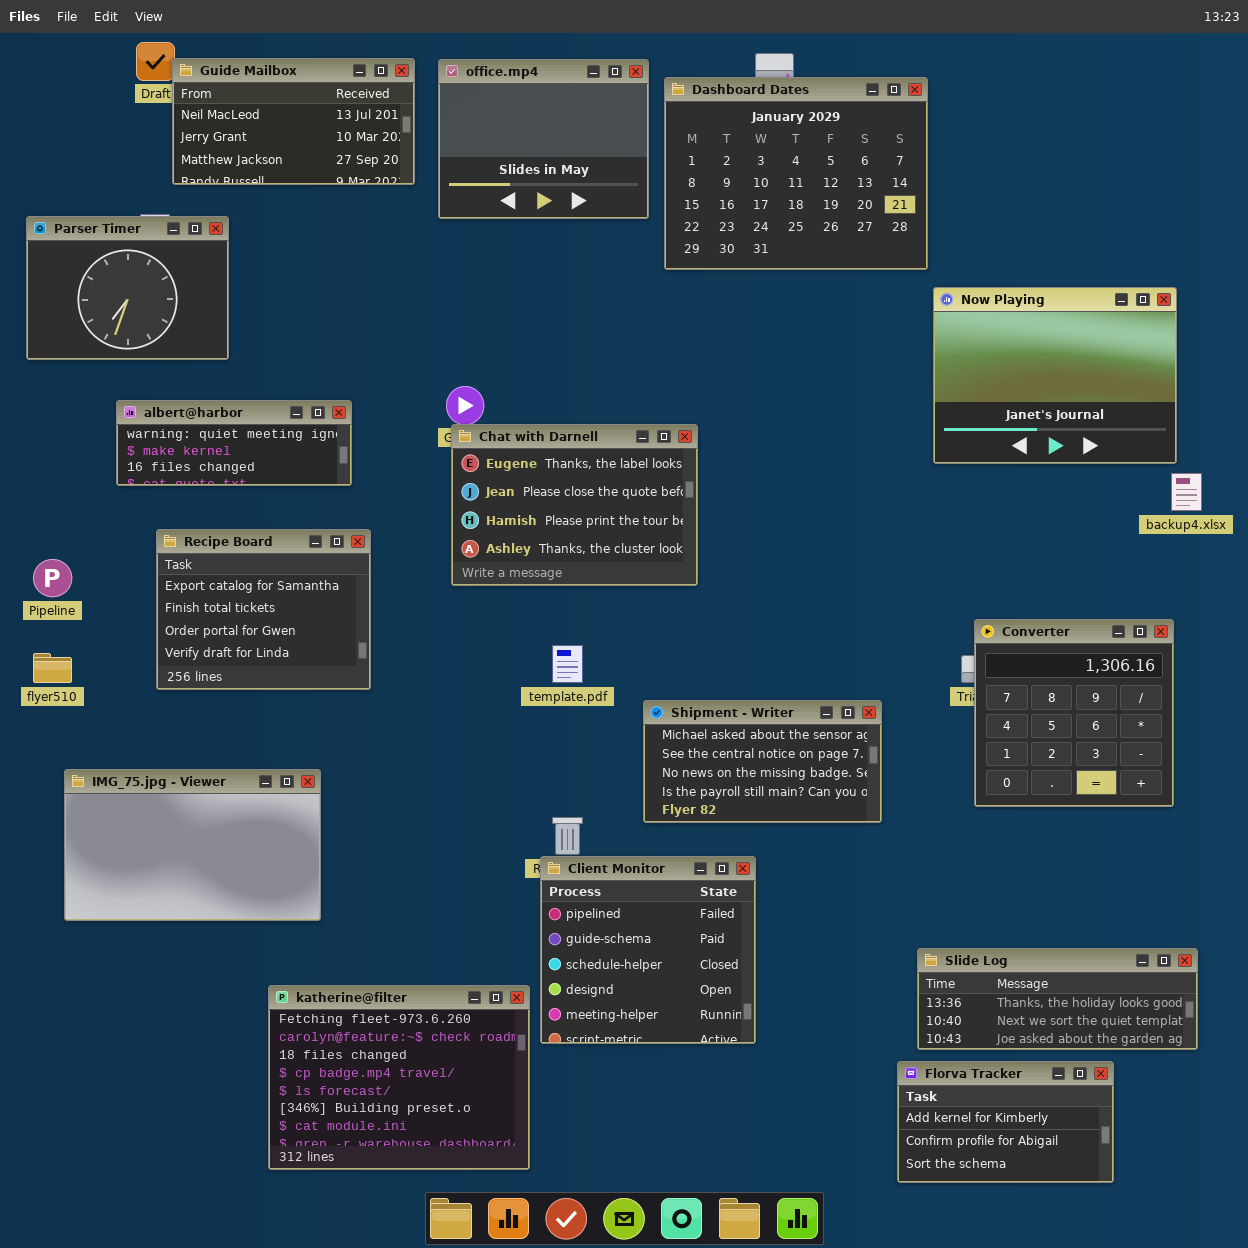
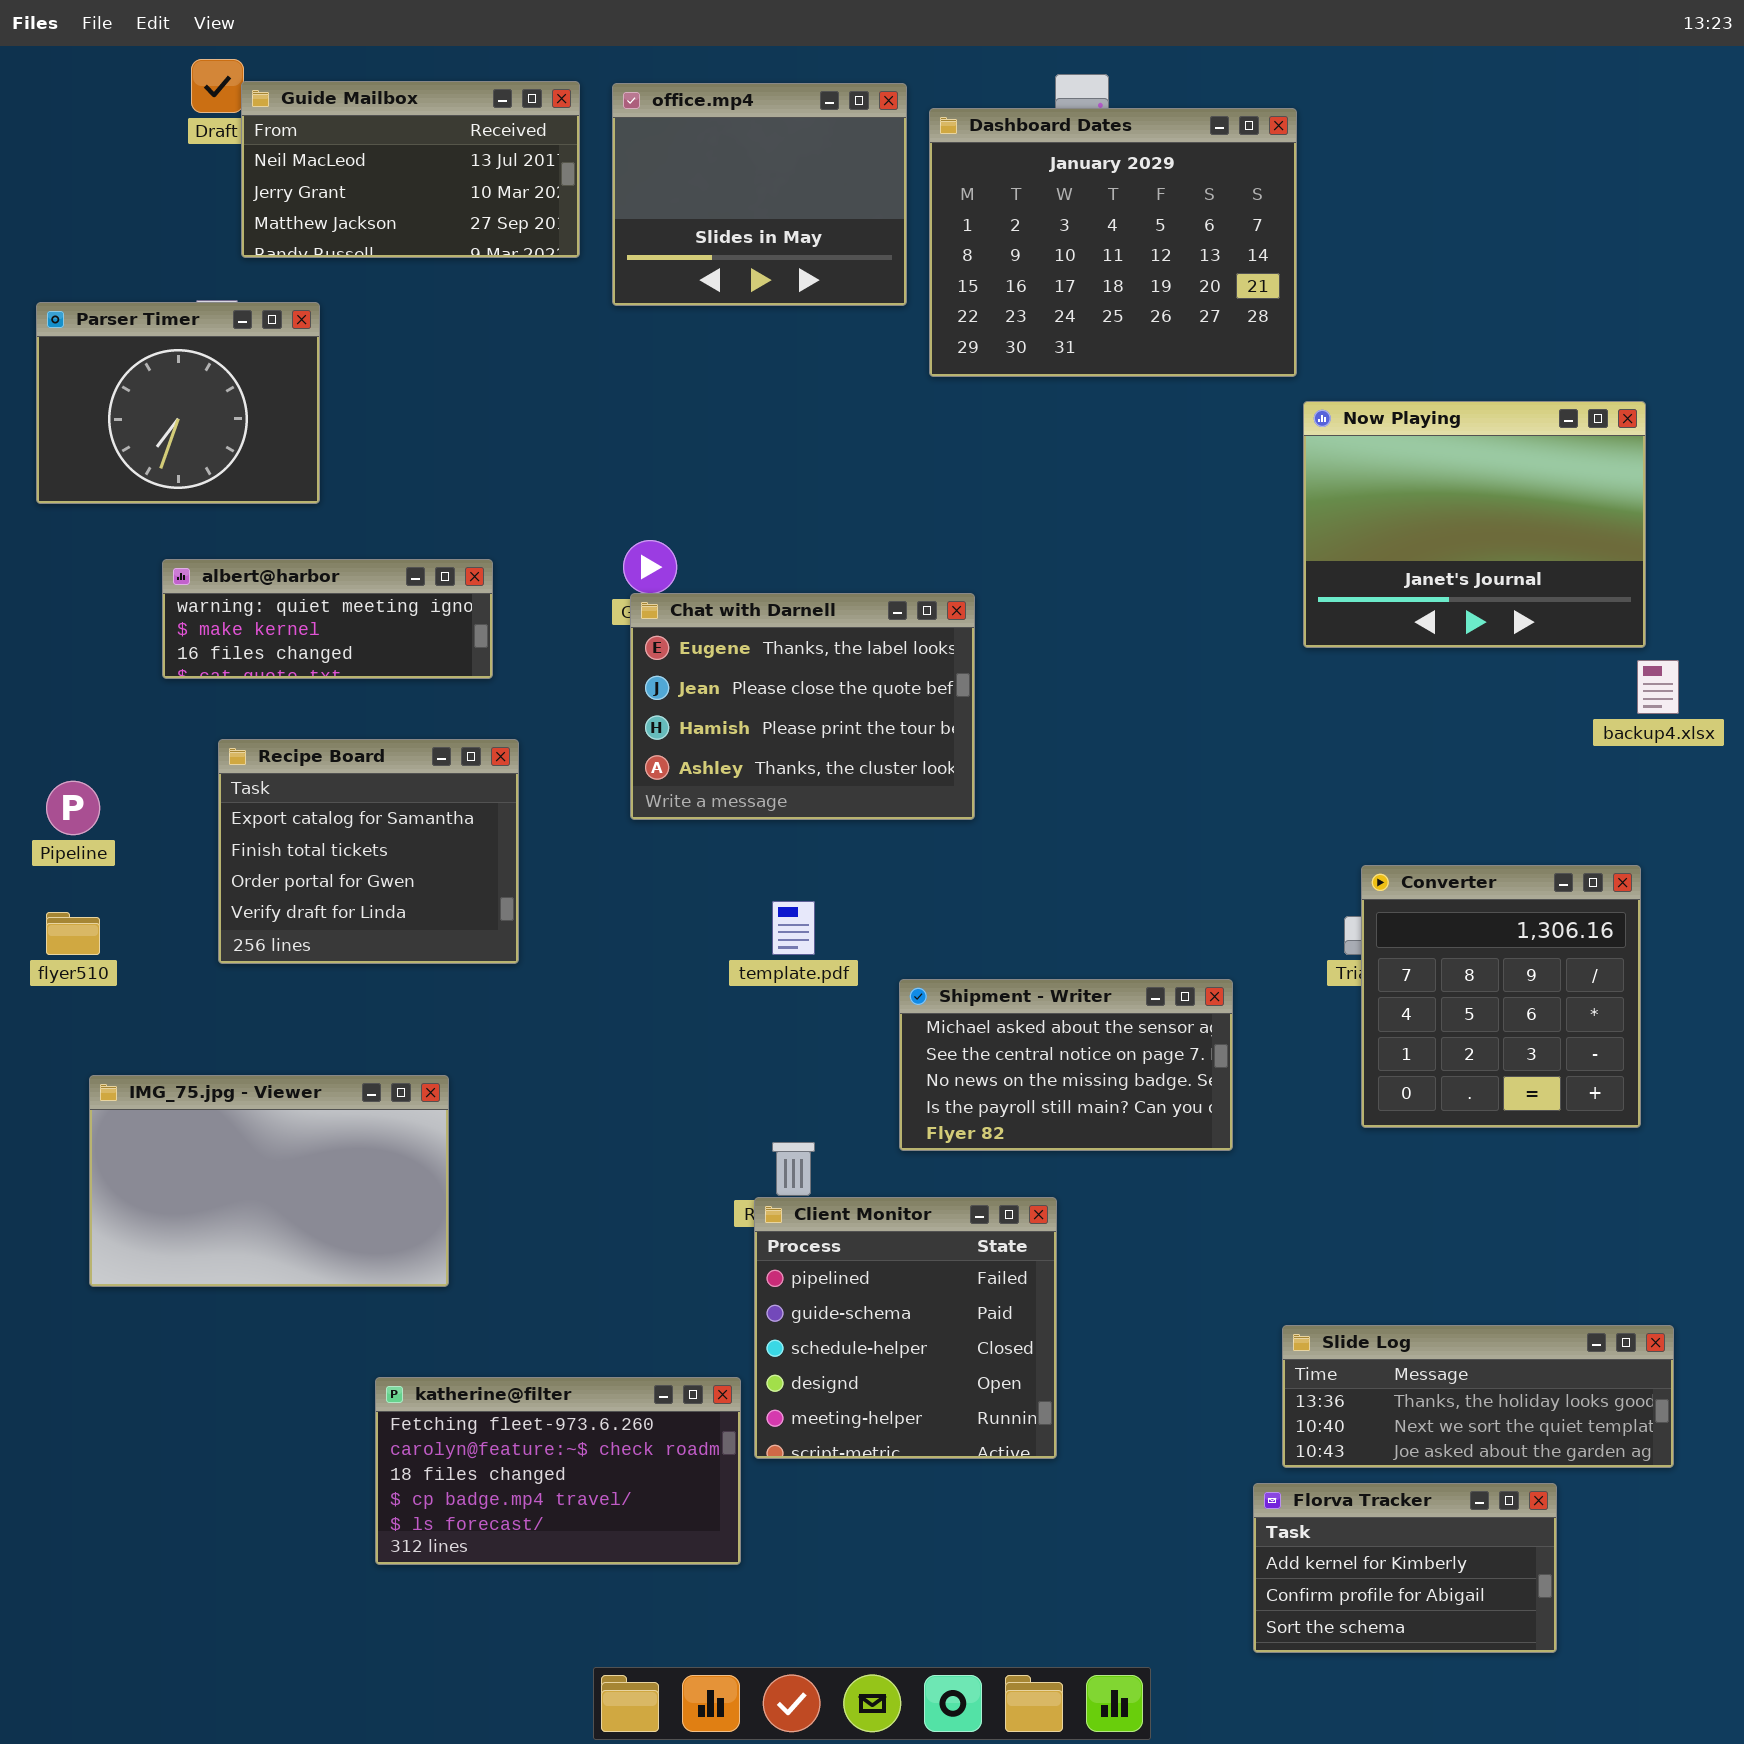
katherine@filter: [268,985,530,1170] -> [375,1377,741,1565], resized

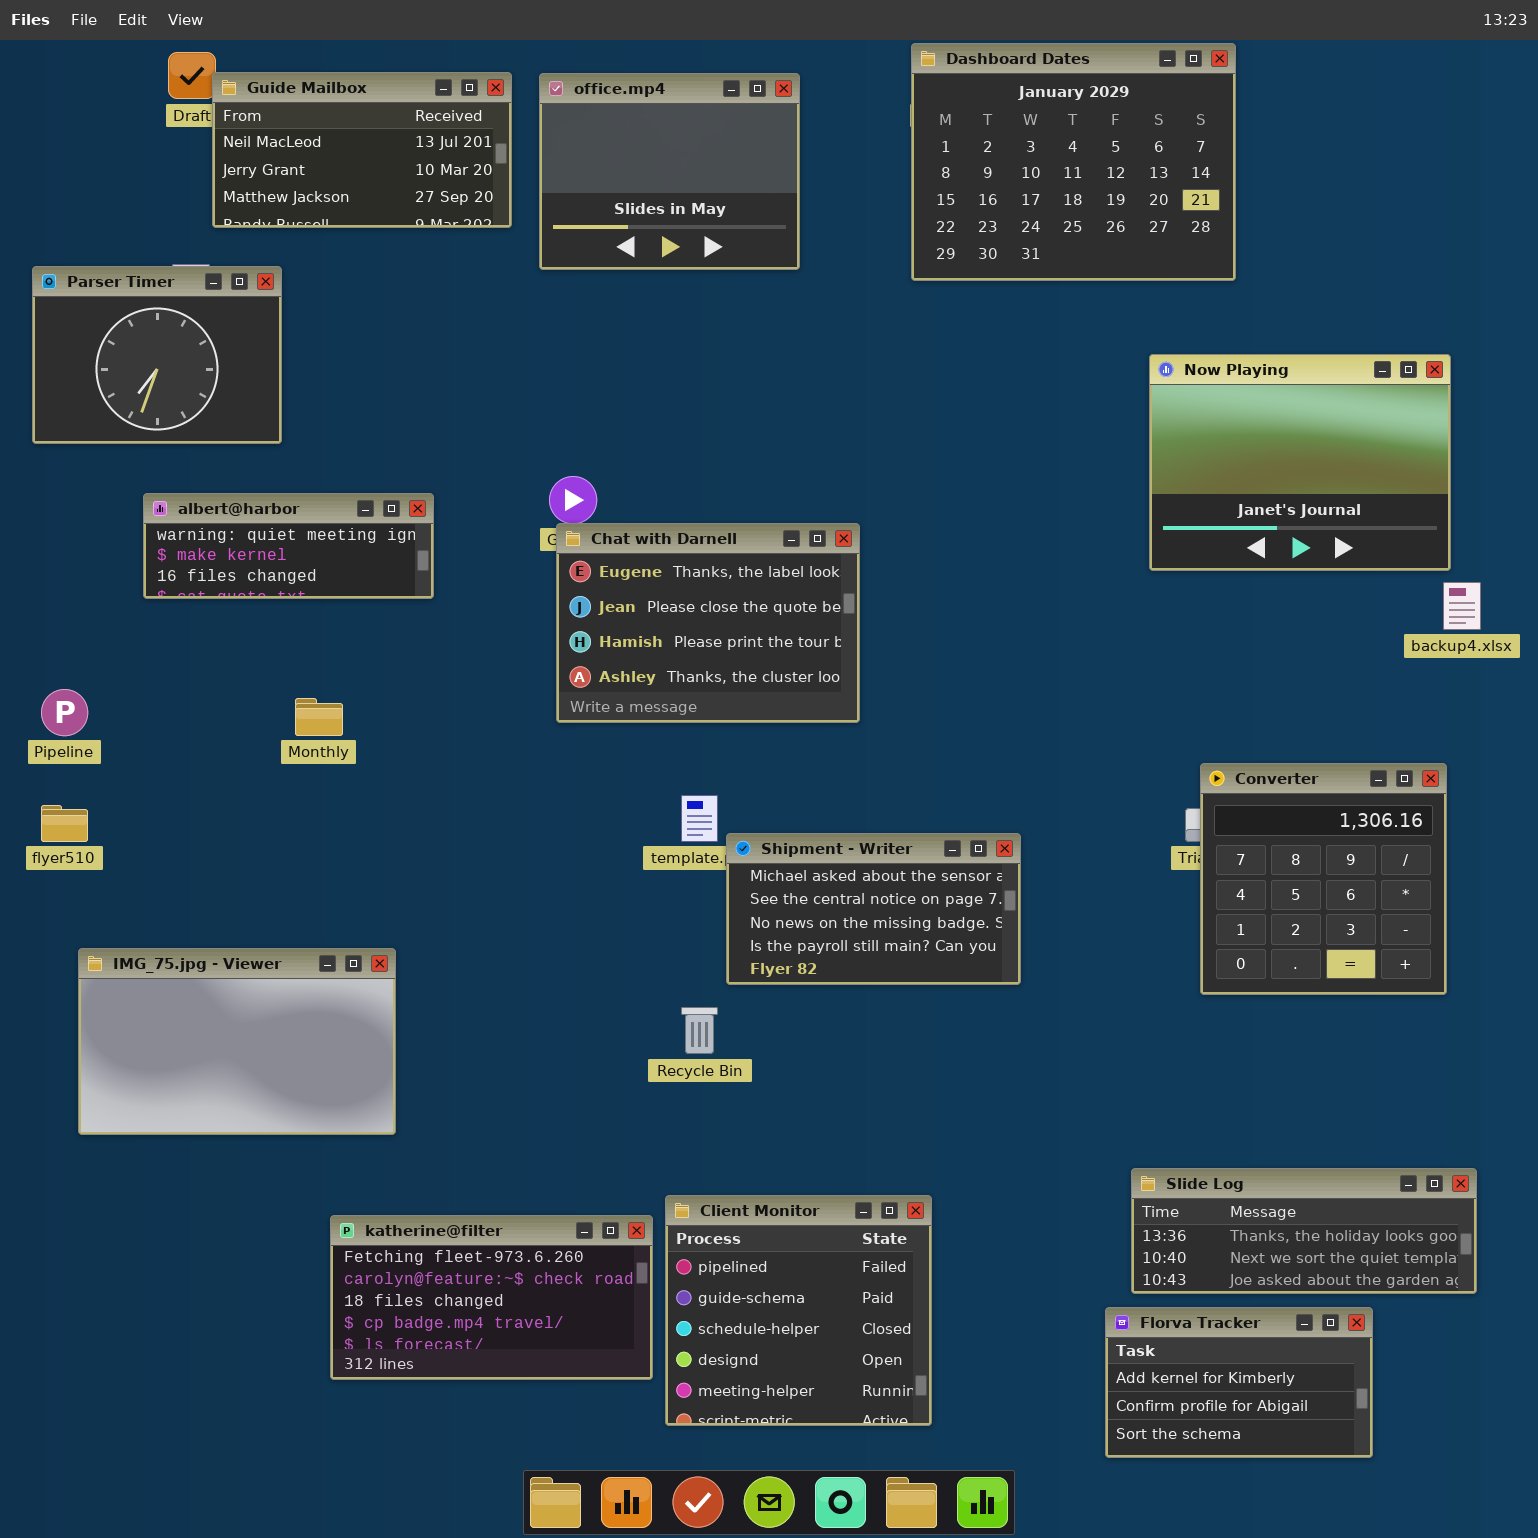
Dashboard Dates: [929,108,1297,377] -> [911,43,1236,281], moved
Recipe Board: [218,739,519,964] -> none, closed
Shipment - Writer: [899,979,1233,1151] -> [726,833,1021,985], moved
Client Monitor: [754,1197,1057,1459] -> [665,1195,932,1426], moved

